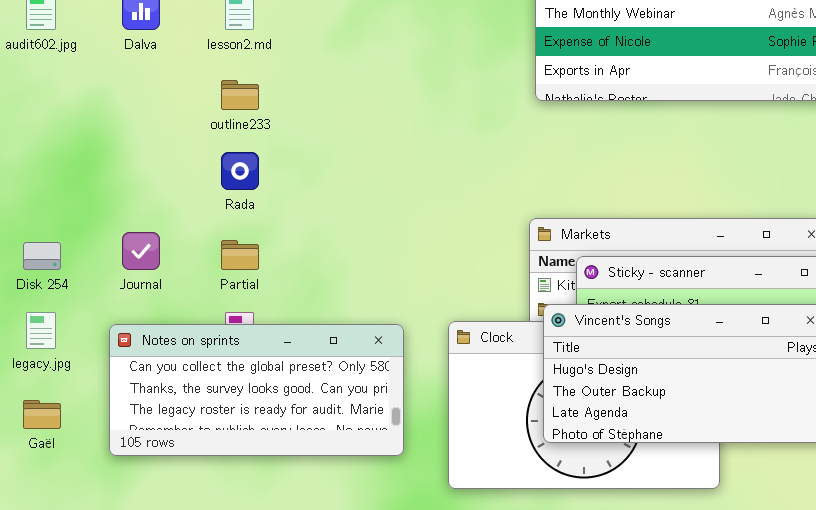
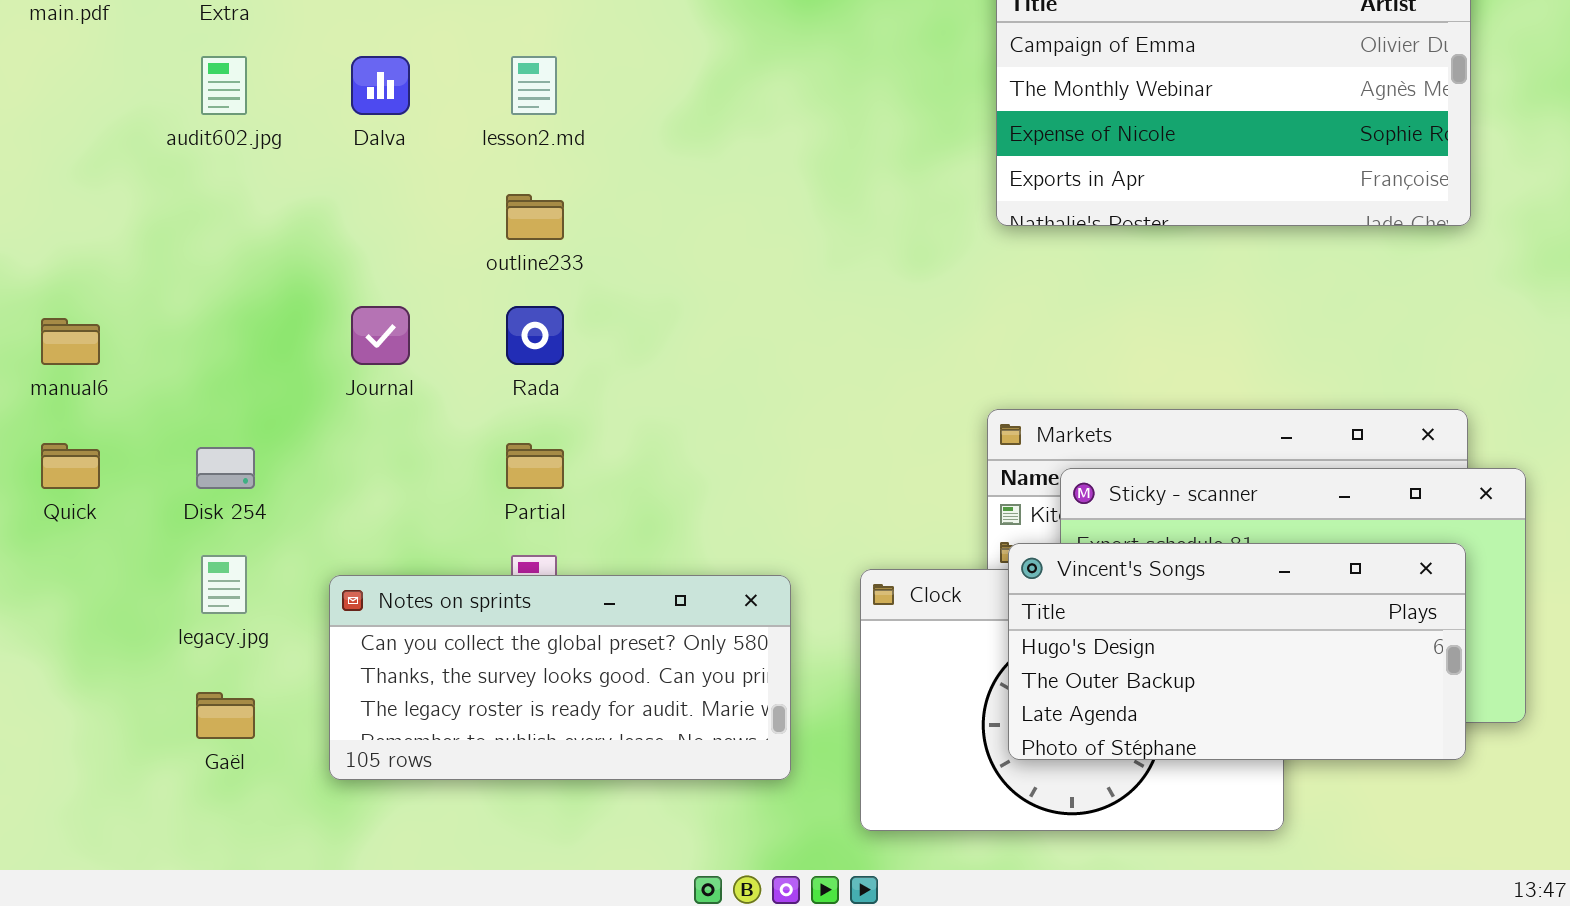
Journal: [122,232,160,270] -> [351,306,410,365], moved

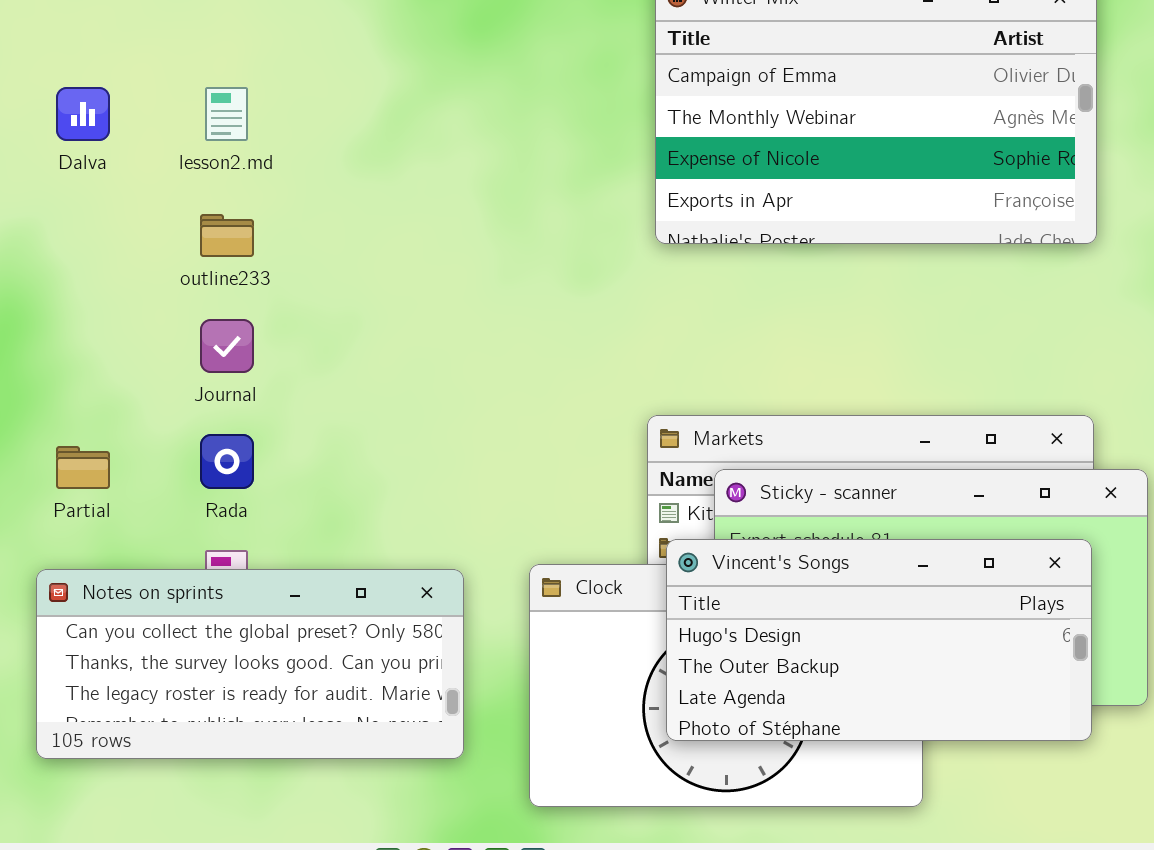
Journal: [351,306,410,365] -> [200,319,254,373], moved
Rada: [506,306,564,365] -> [200,434,254,489], moved
Partial: [506,443,564,489] -> [56,446,110,489], moved

